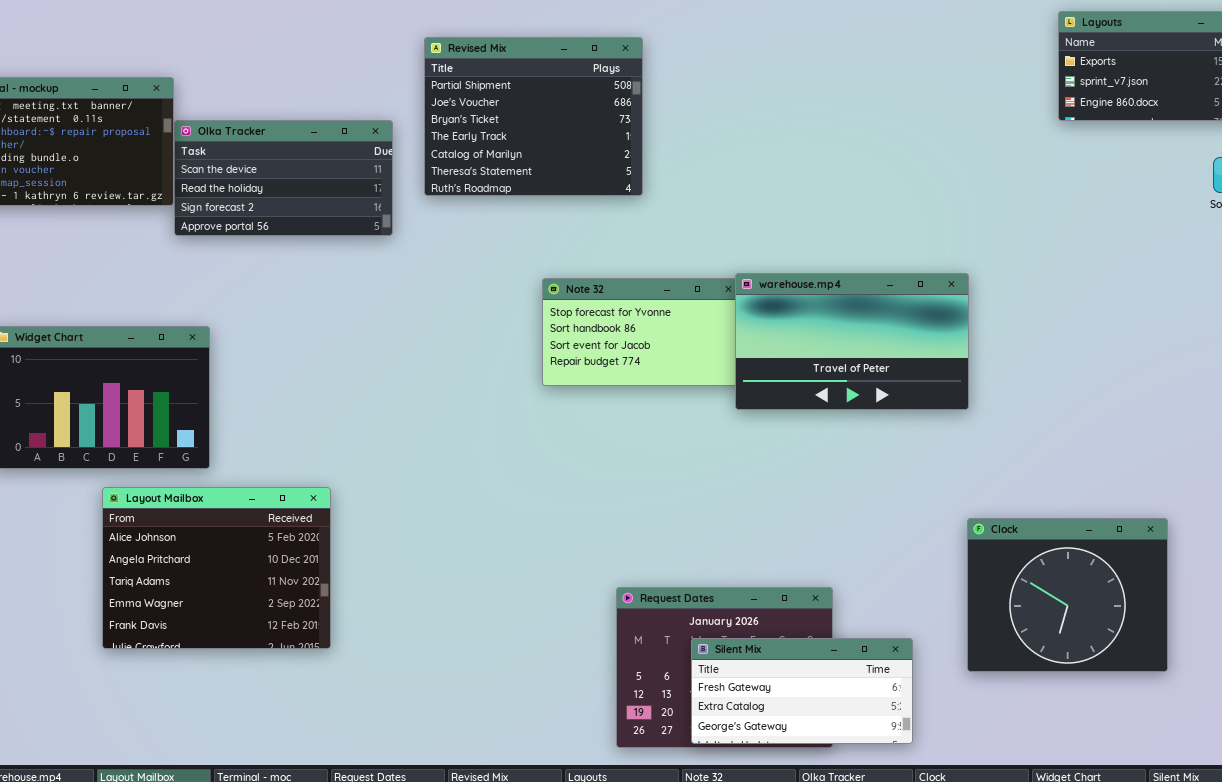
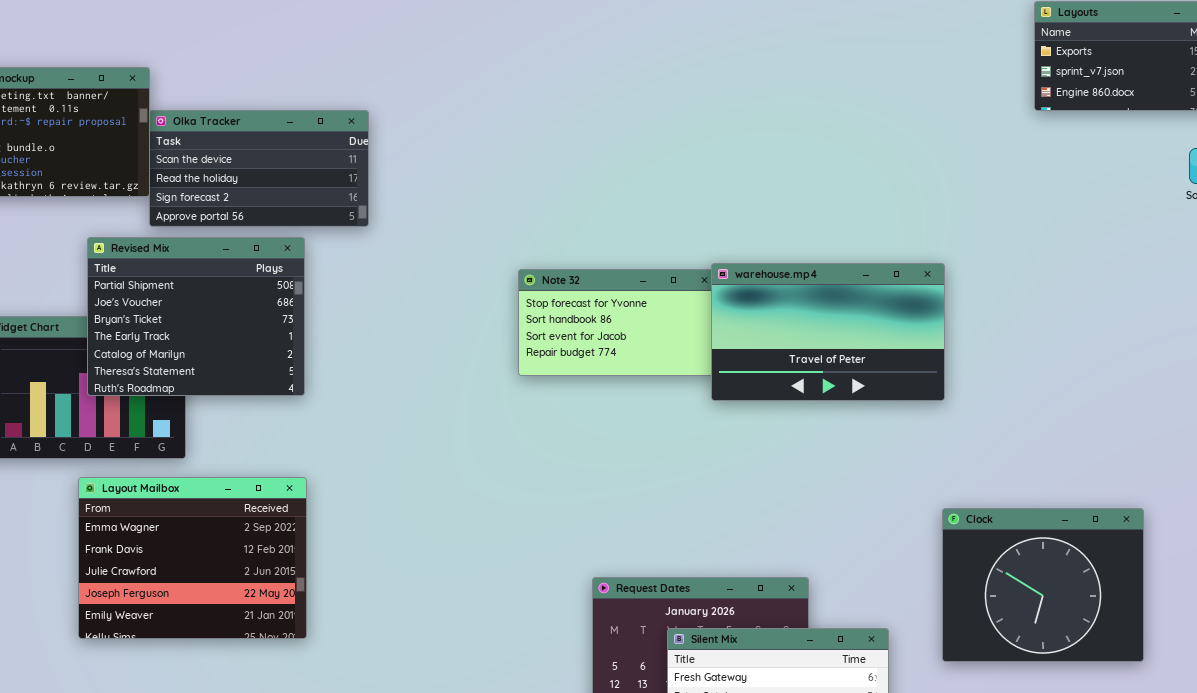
Revised Mix: [424,37,643,196] -> [87,237,305,396], moved
Layout Mailbox: [102,487,331,649] -> [78,477,307,639], scrolled down 3 rows

